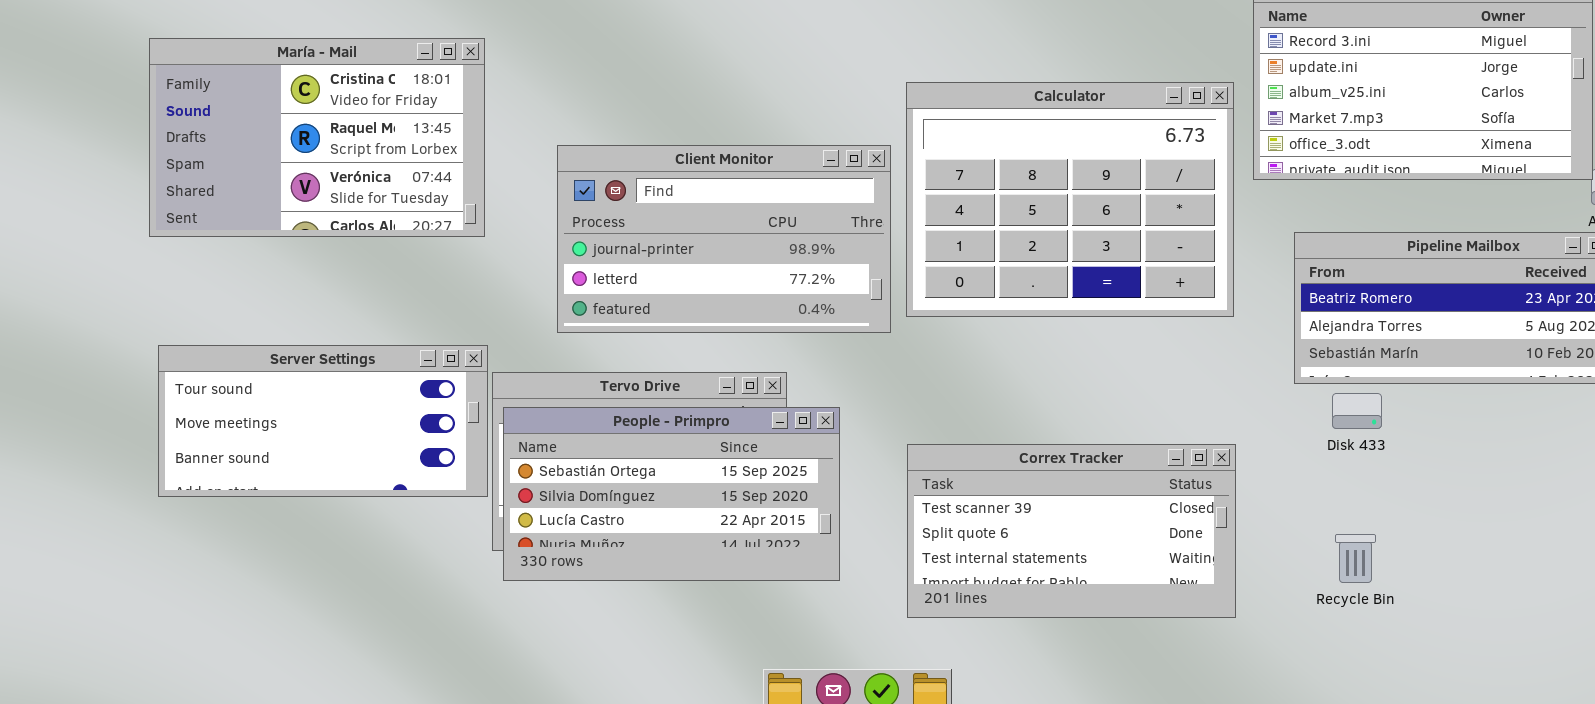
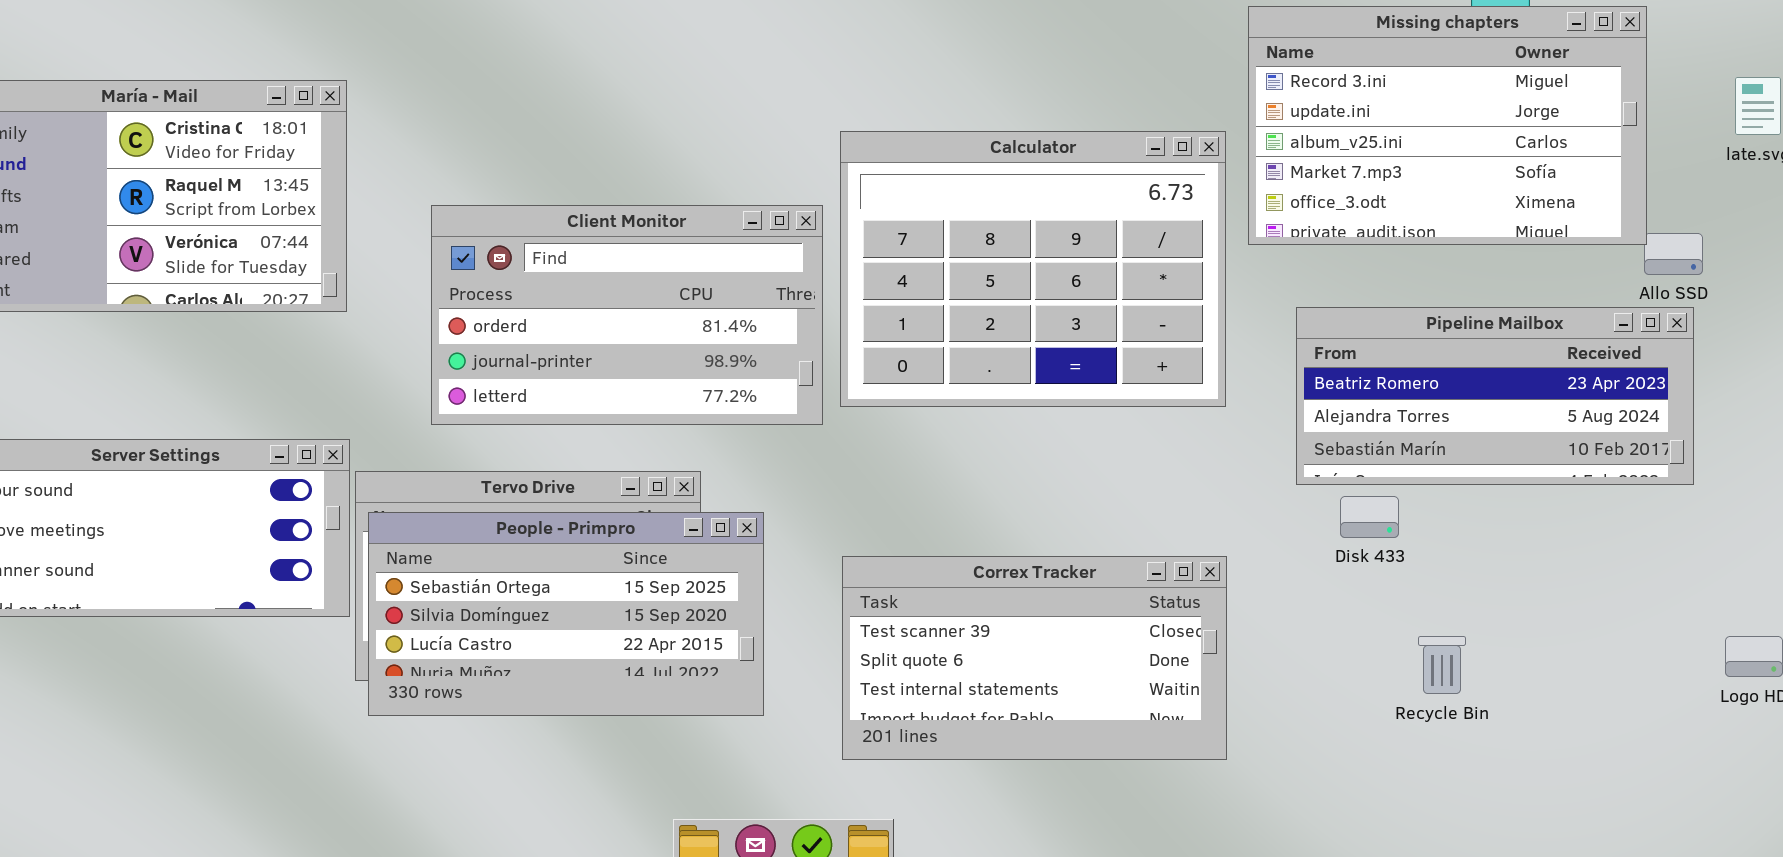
Client Monitor: [557,145,891,333] -> [431,205,823,425], scrolled up 1 row
Recycle Bin: [1335,534,1376,583] -> [1418,636,1466,694], moved

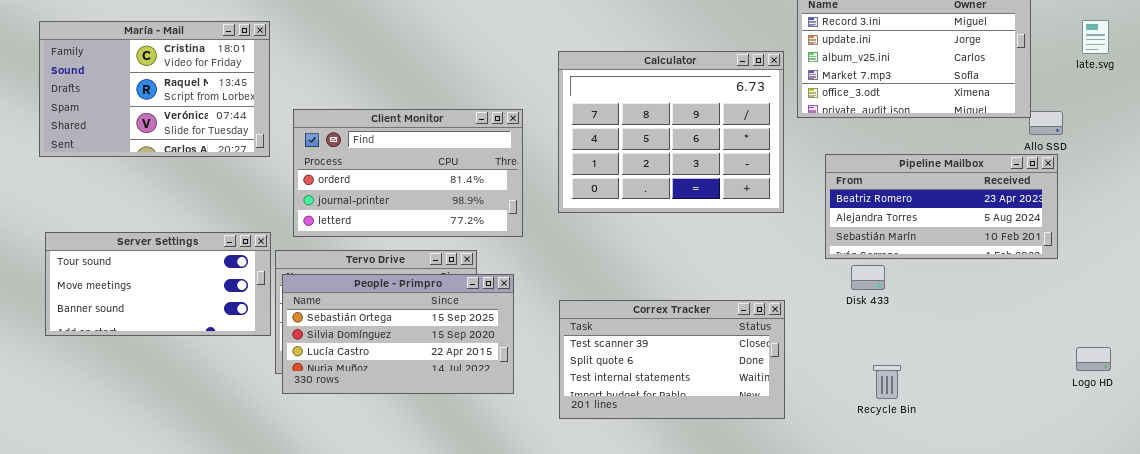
Client Monitor: [431,205,823,425] -> [293,109,523,237], moved
Recycle Bin: [1418,636,1466,694] -> [873,365,901,399], moved

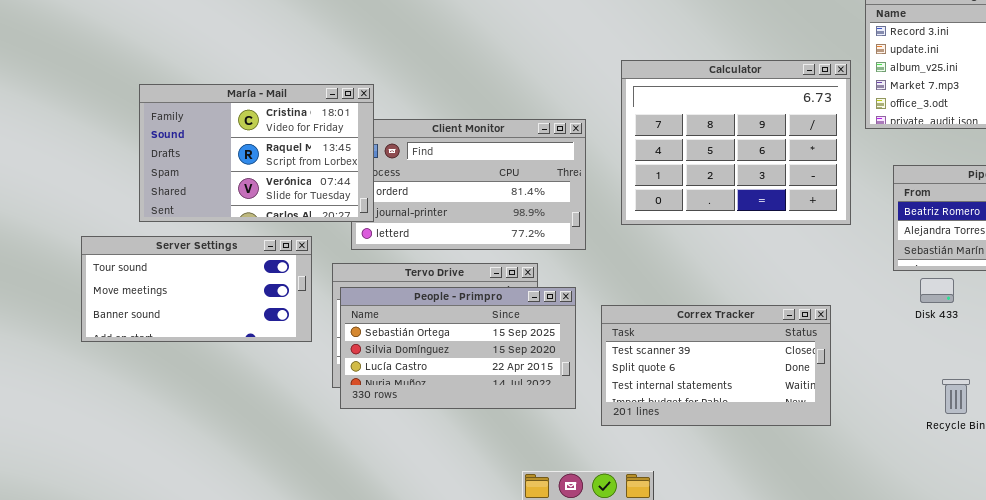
María - Mail: [39,21,270,157] -> [139,84,374,222], moved
Server Settings: [45,232,271,336] -> [81,236,312,342], moved
Correx Tracker: [559,300,785,419] -> [601,305,831,426], moved

